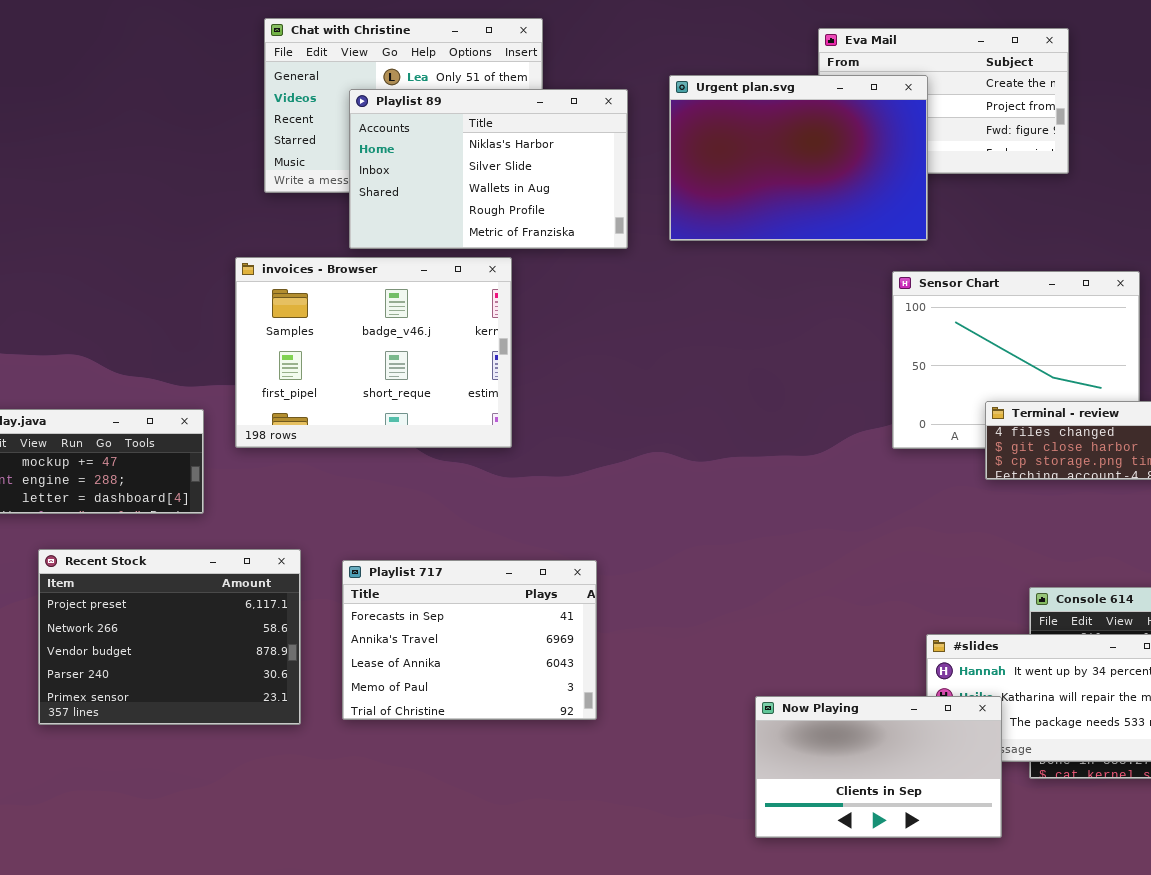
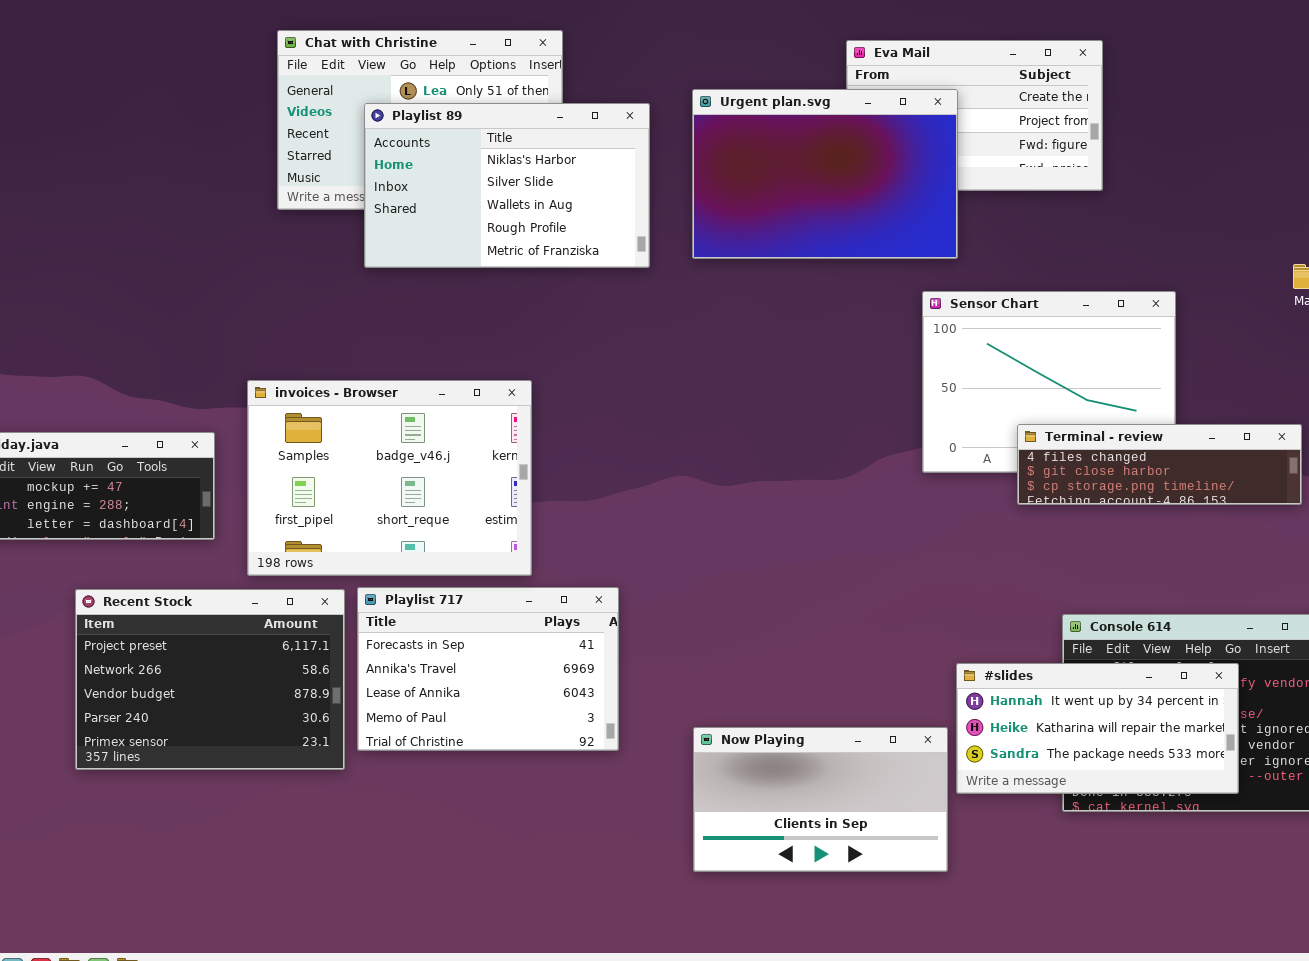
invoices - Browser: [235,257,512,448] -> [247,380,532,576], moved
Recent Stock: [38,549,301,725] -> [75,589,345,770], moved
Now Playing: [755,696,1002,838] -> [693,727,948,872], moved

